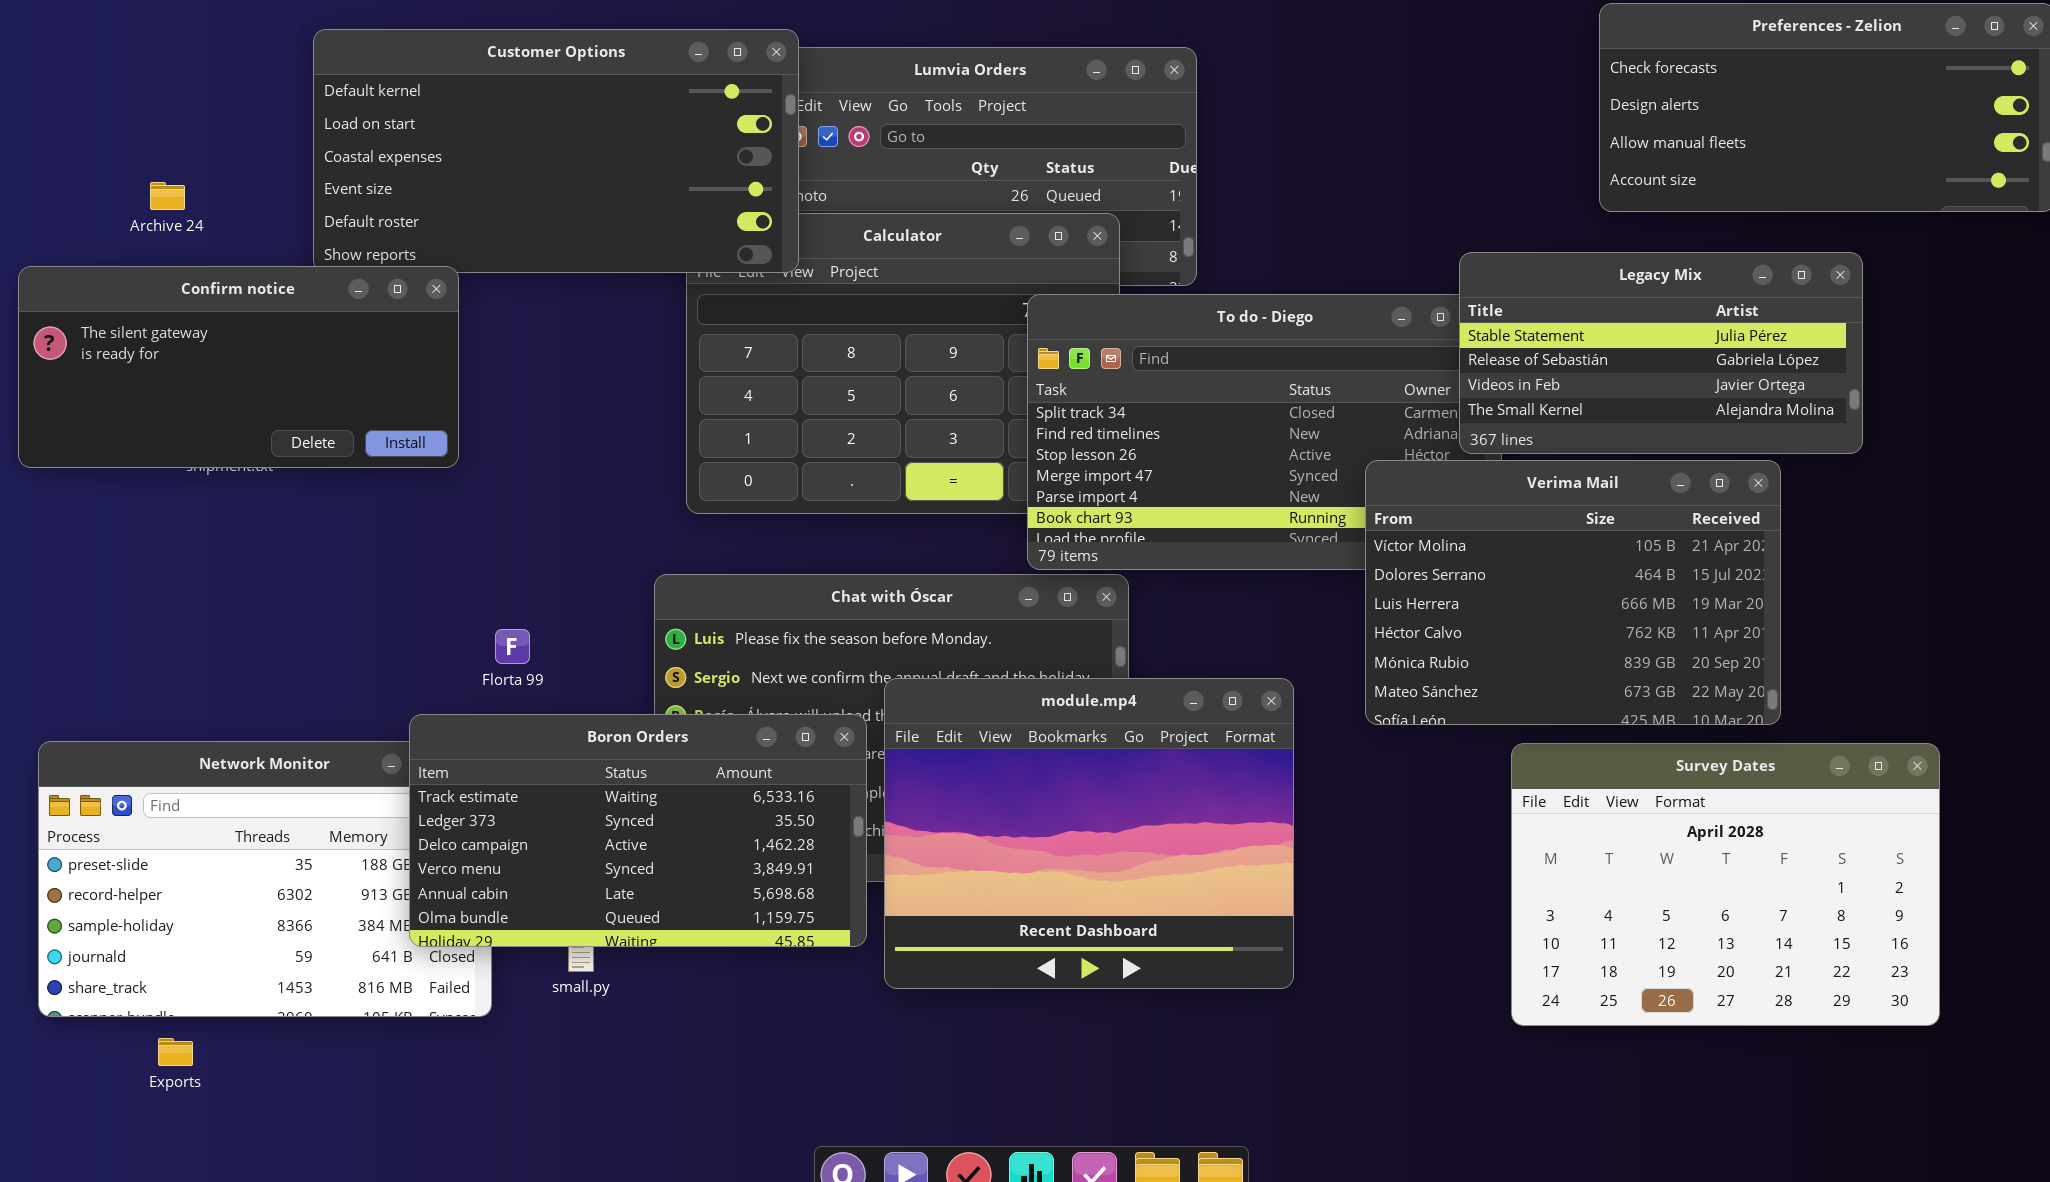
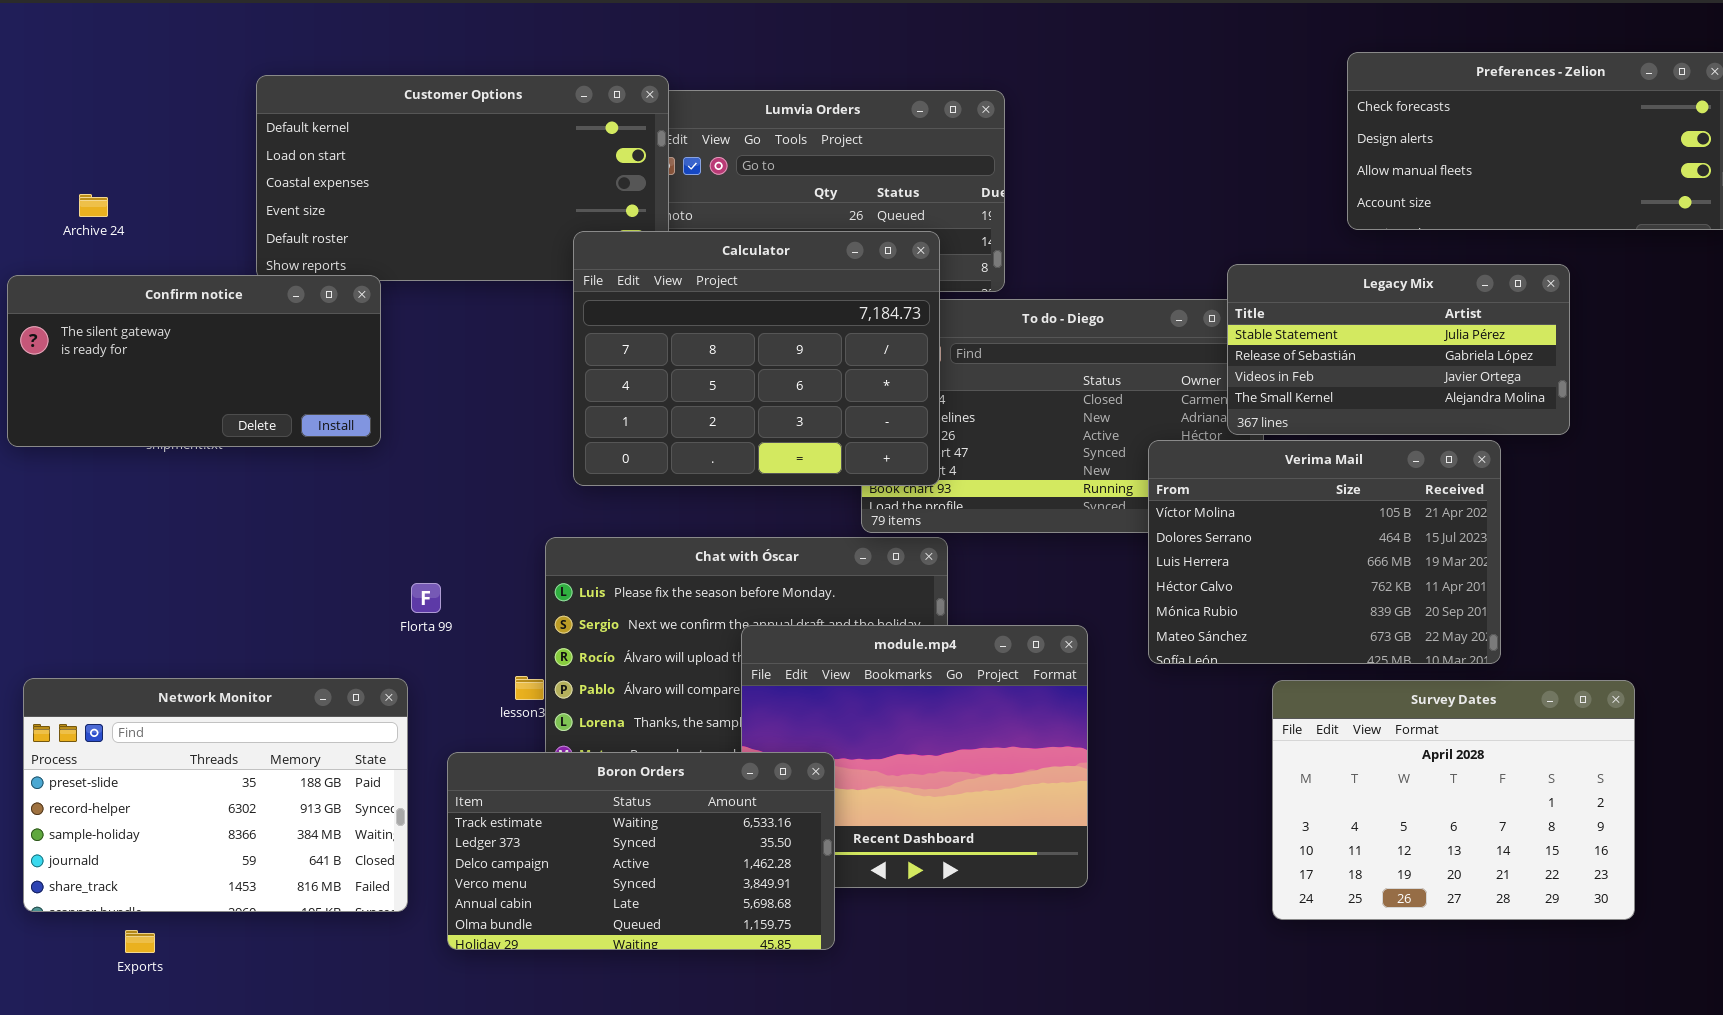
Archive 24: [150,182,185,210] -> [79,194,108,217], moved
Calculator: [686,213,1120,514] -> [573,231,940,486], raised
Boron Orders: [409,714,867,947] -> [447,752,835,950], moved

